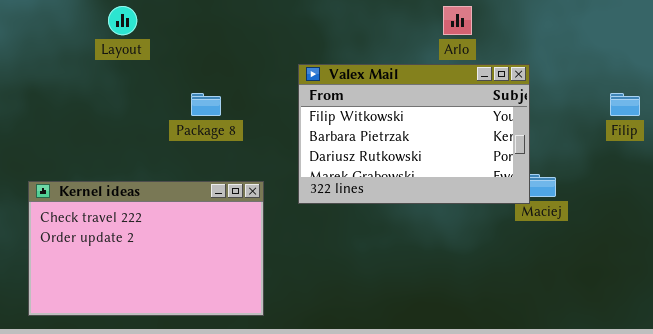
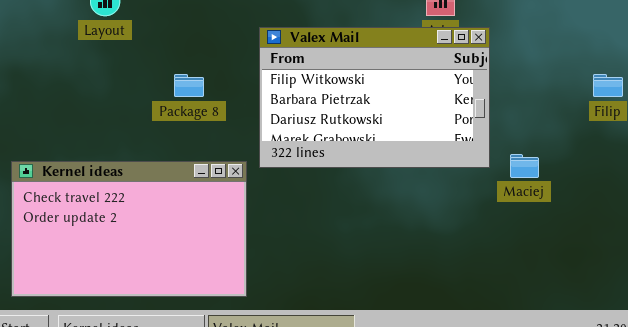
Valex Mail: [298,64,530,204] -> [259,27,490,168], moved

